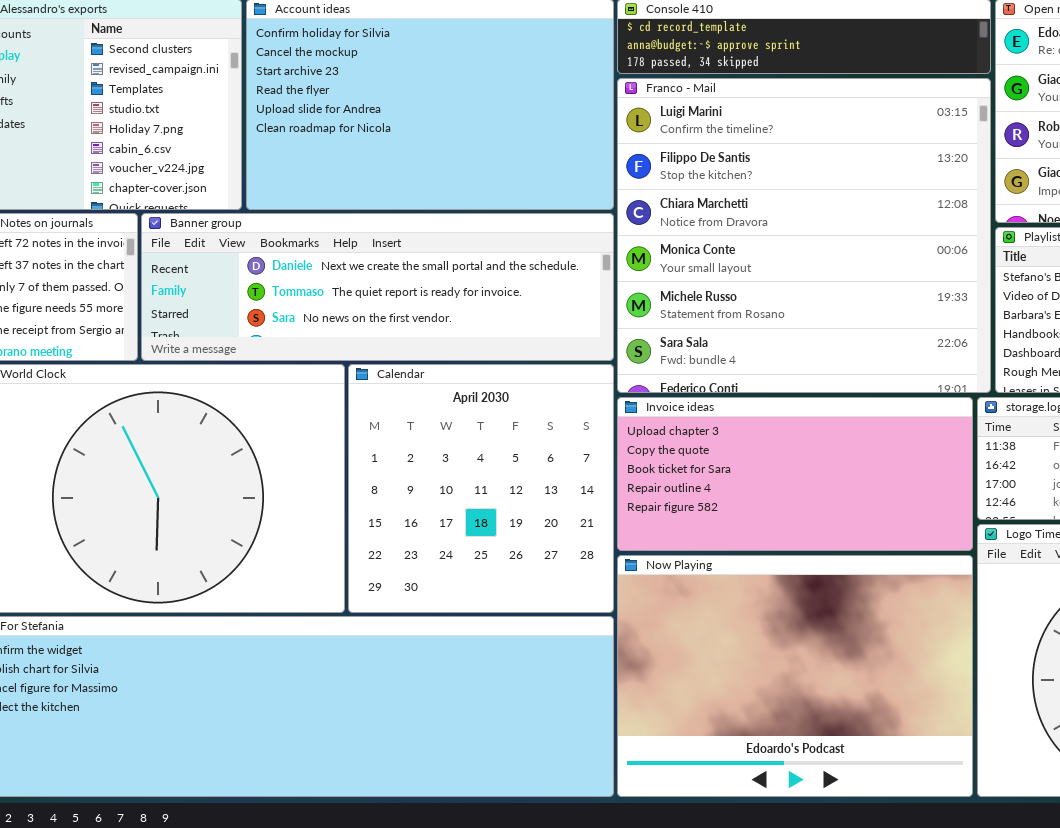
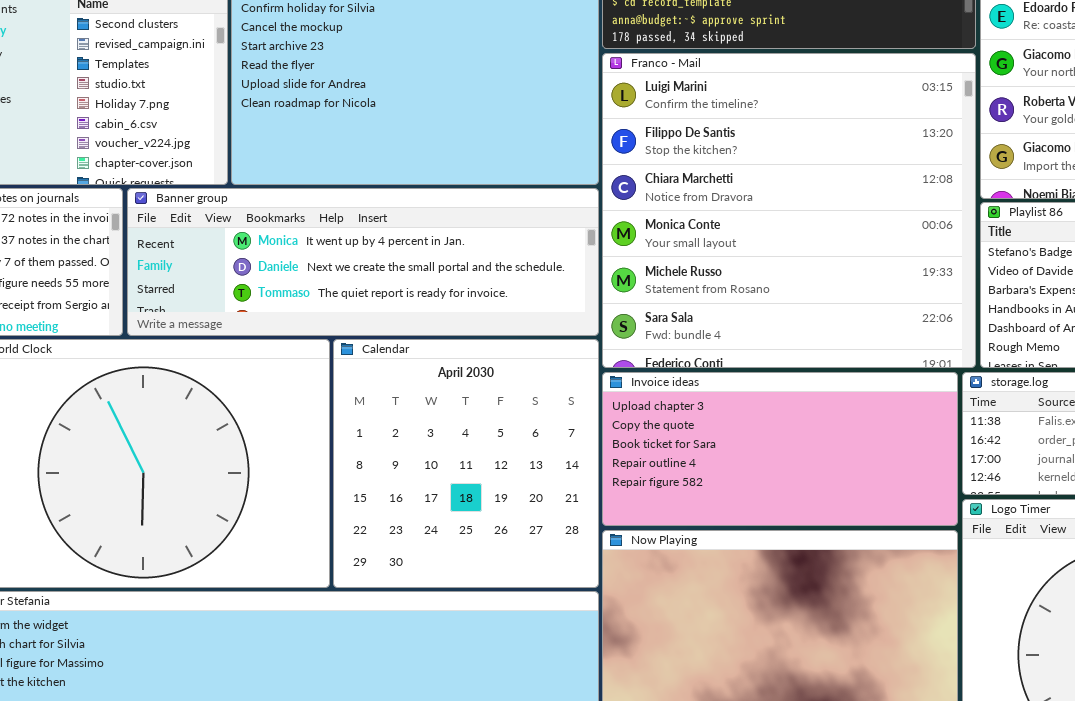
Banner group: [141,213,614,361] -> [127,188,599,336], scrolled up 1 row

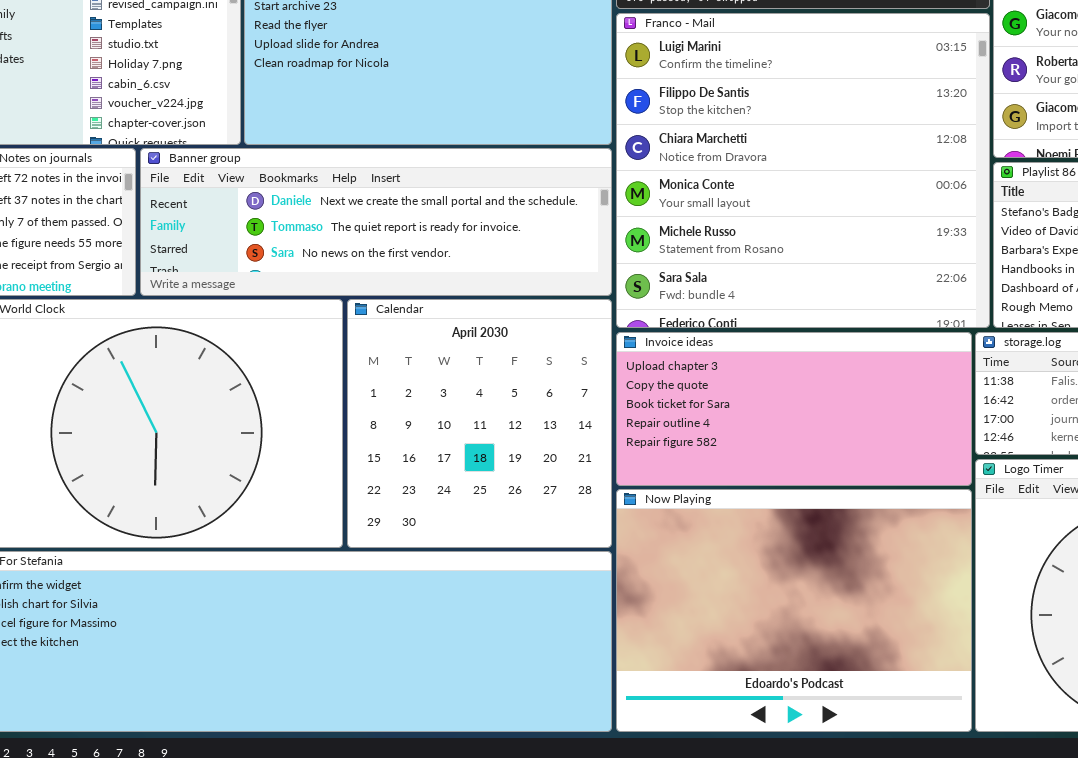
Banner group: [127,188,599,336] -> [140,148,612,296], scrolled down 1 row

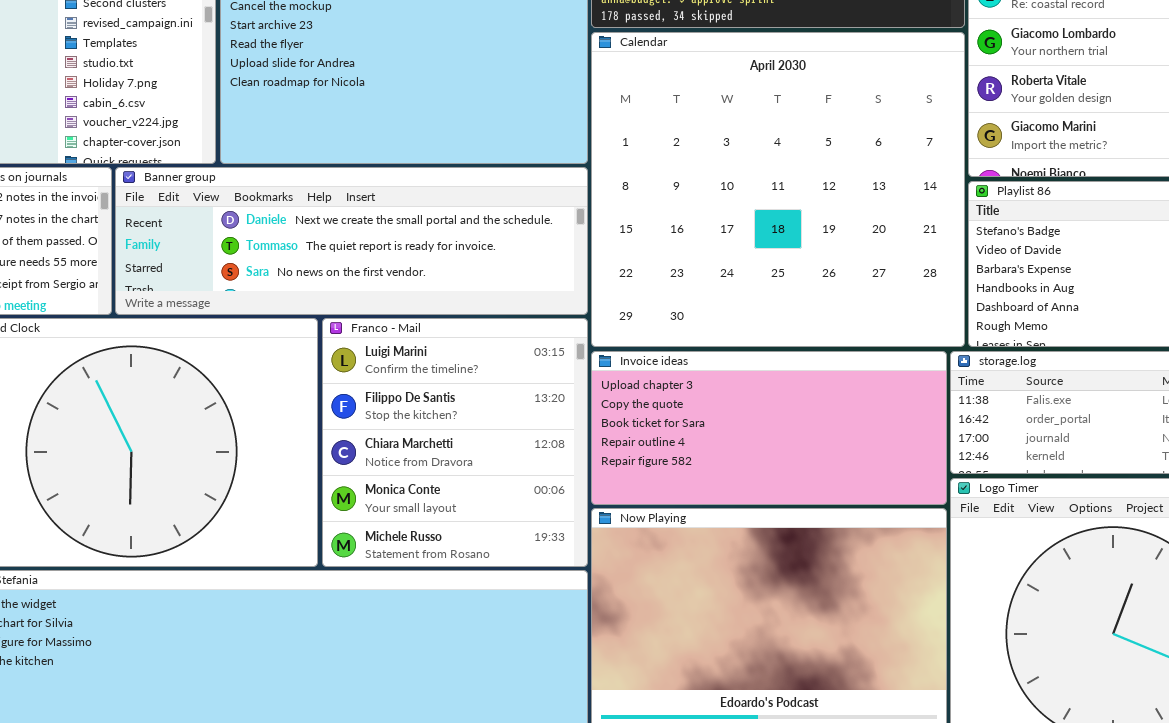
Franco - Mail: [616,13,990,328] -> [322,318,588,567], moved, resized
Calendar: [347,299,612,548] -> [591,32,965,347], moved, resized

